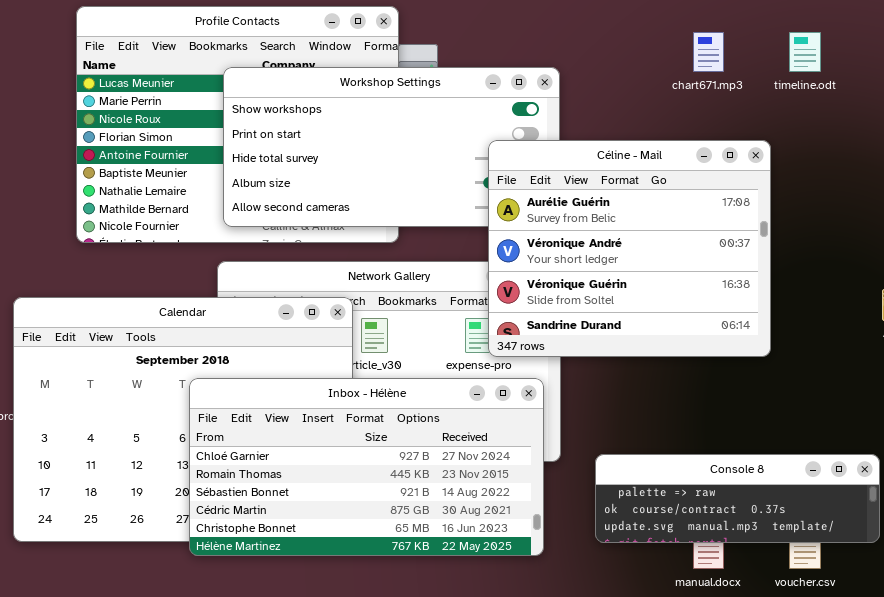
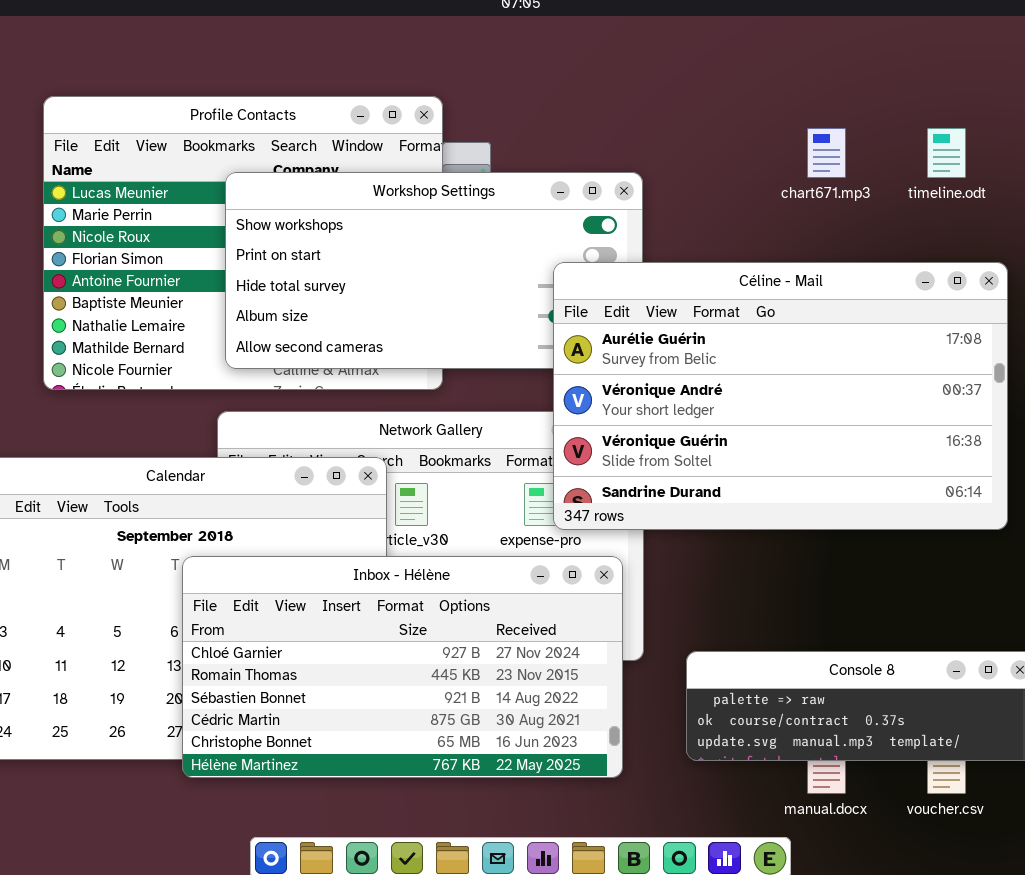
Céline - Mail: [488,140,771,357] -> [553,262,1008,530], resized

